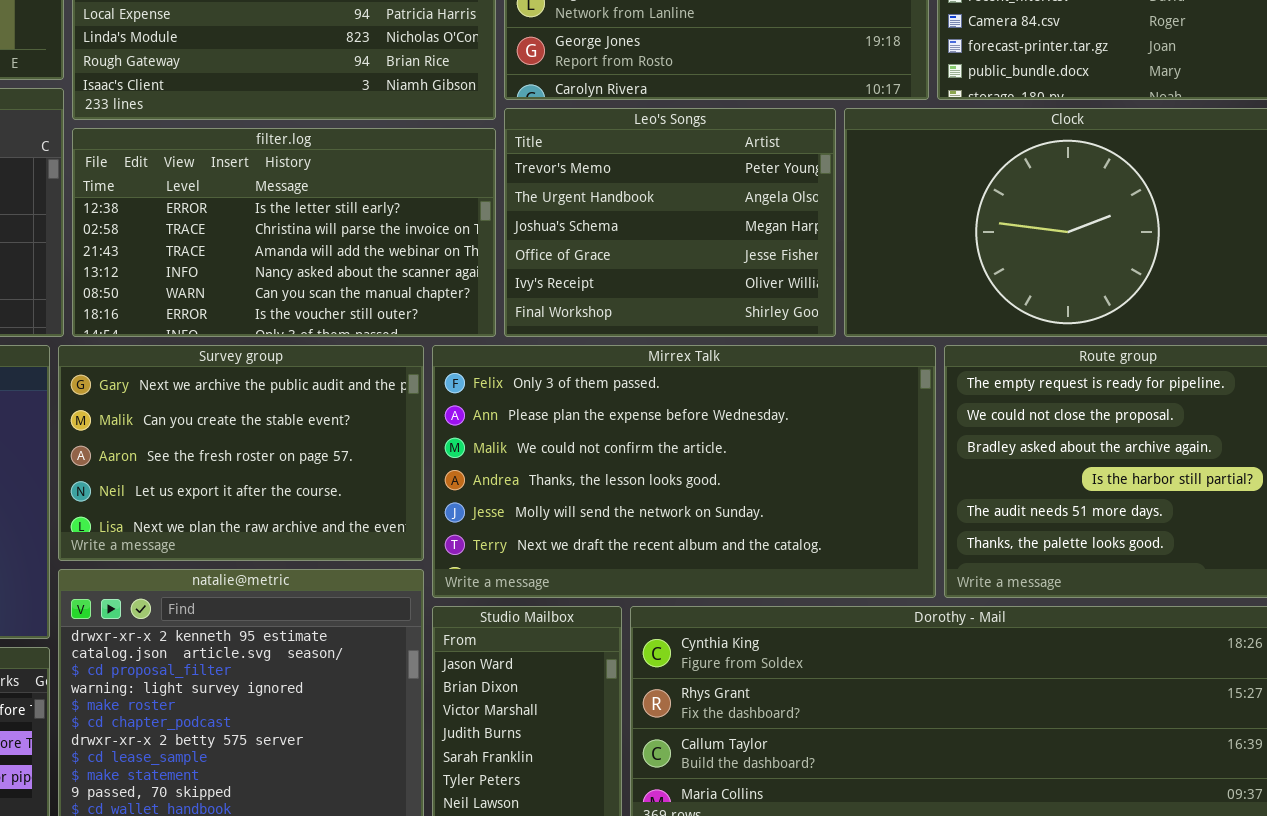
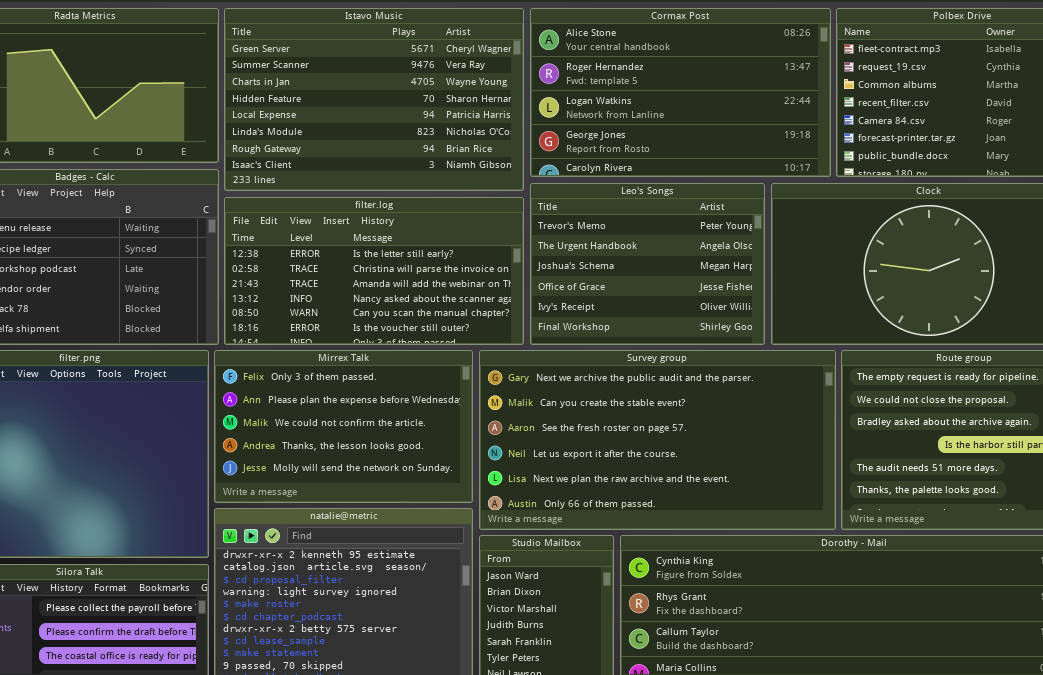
Survey group: [58,345,424,561] -> [479,350,836,530], moved, resized
Mirrex Talk: [432,345,936,598] -> [214,350,473,503], moved, resized

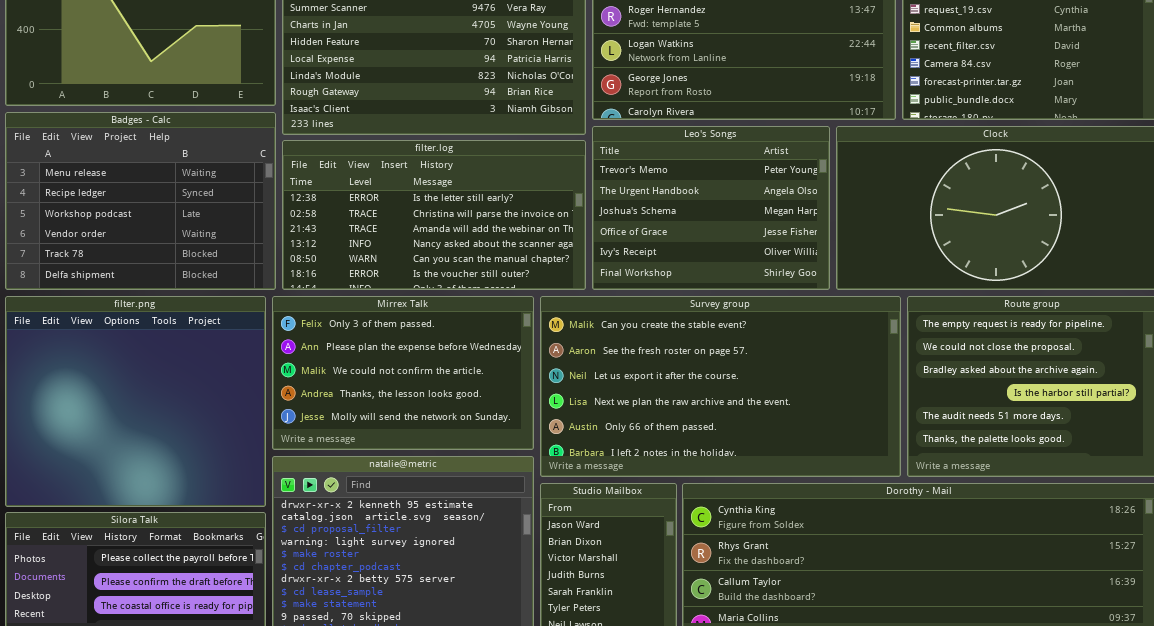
Survey group: [479,350,836,530] -> [540,296,901,477], scrolled down 1 row

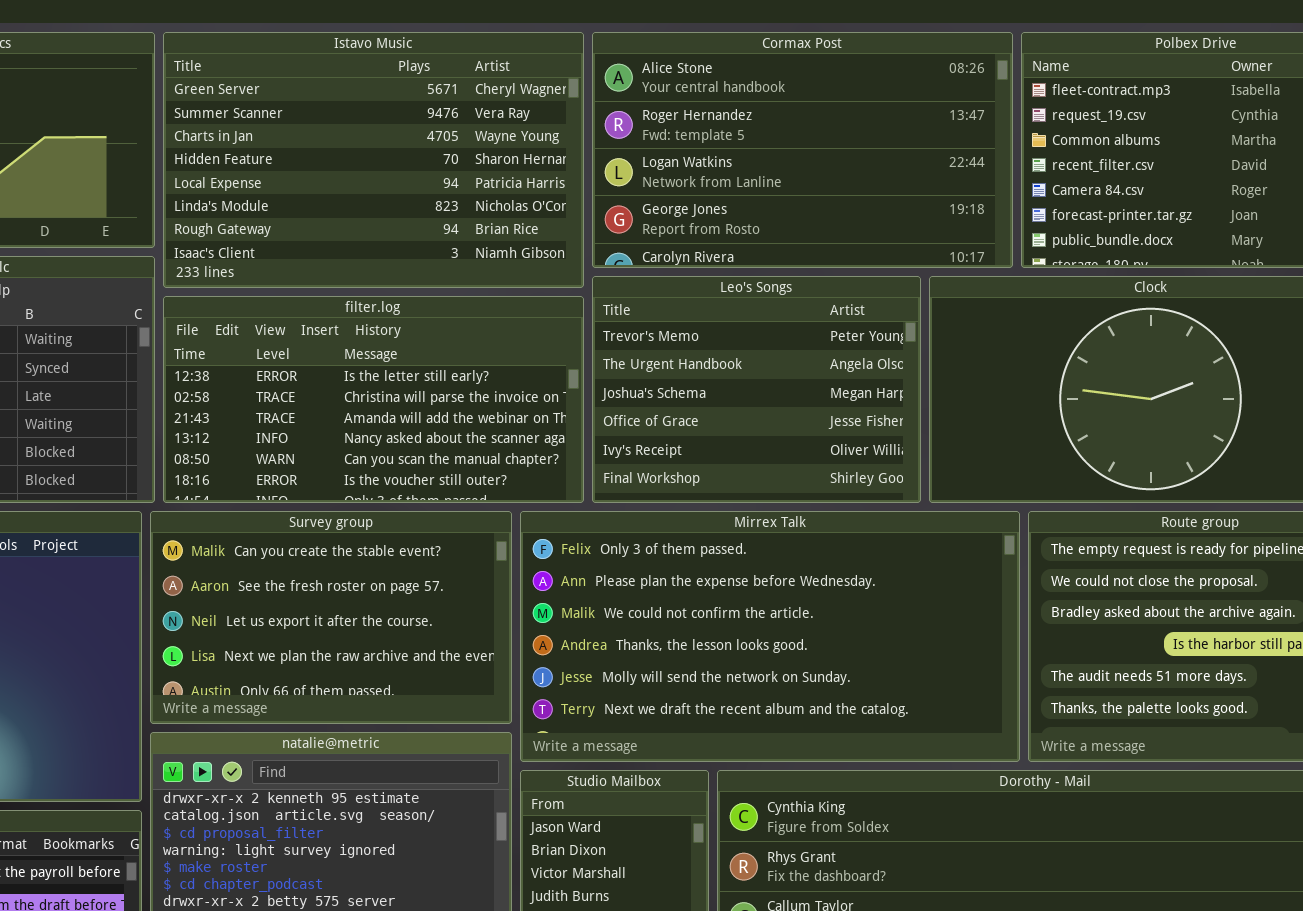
Mirrex Talk: [272,296,534,450] -> [520,511,1020,762], moved, resized
Survey group: [540,296,901,477] -> [150,511,512,724], moved, resized

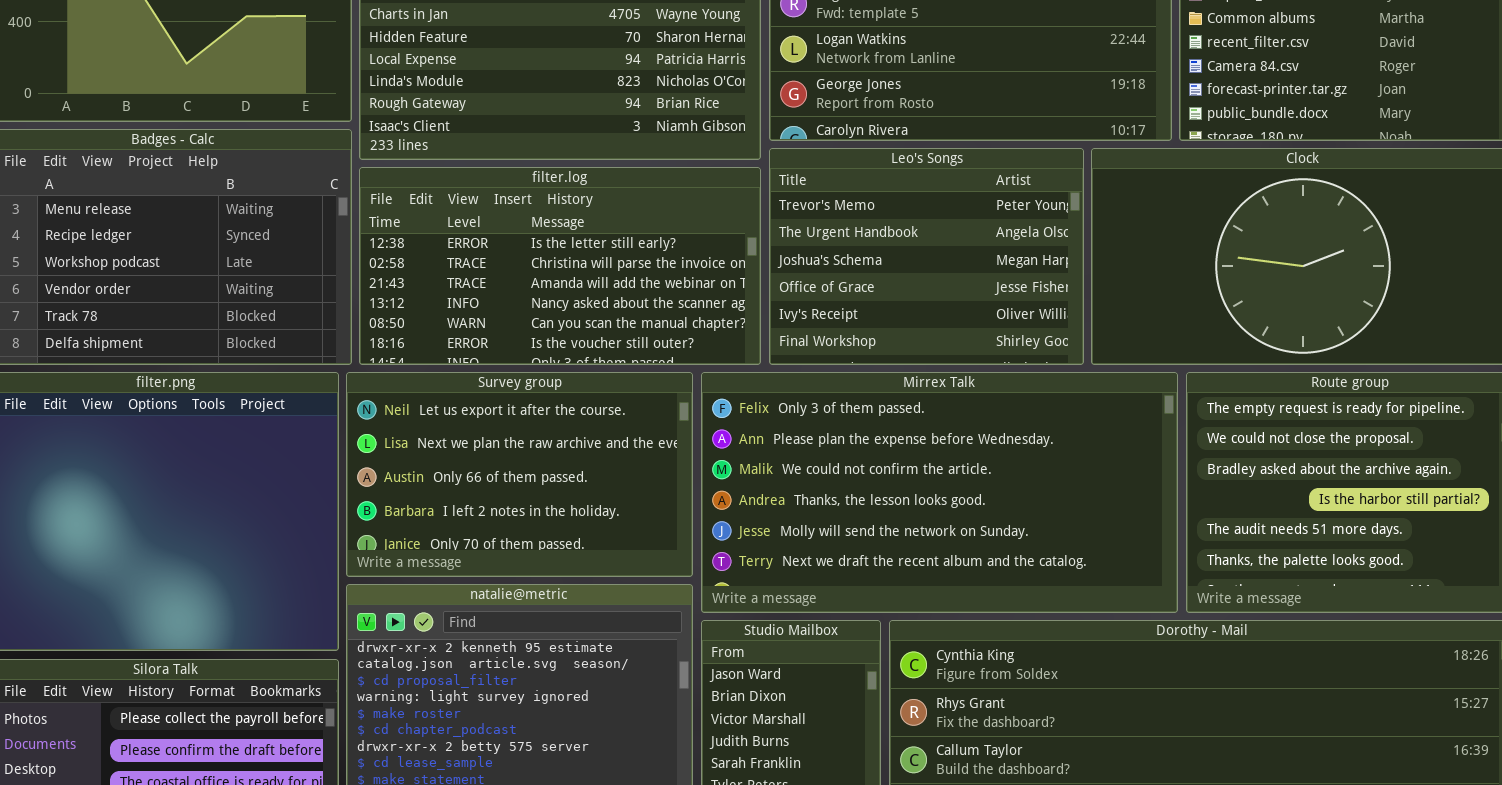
Survey group: [150,511,512,724] -> [346,372,693,577], scrolled down 2 rows

